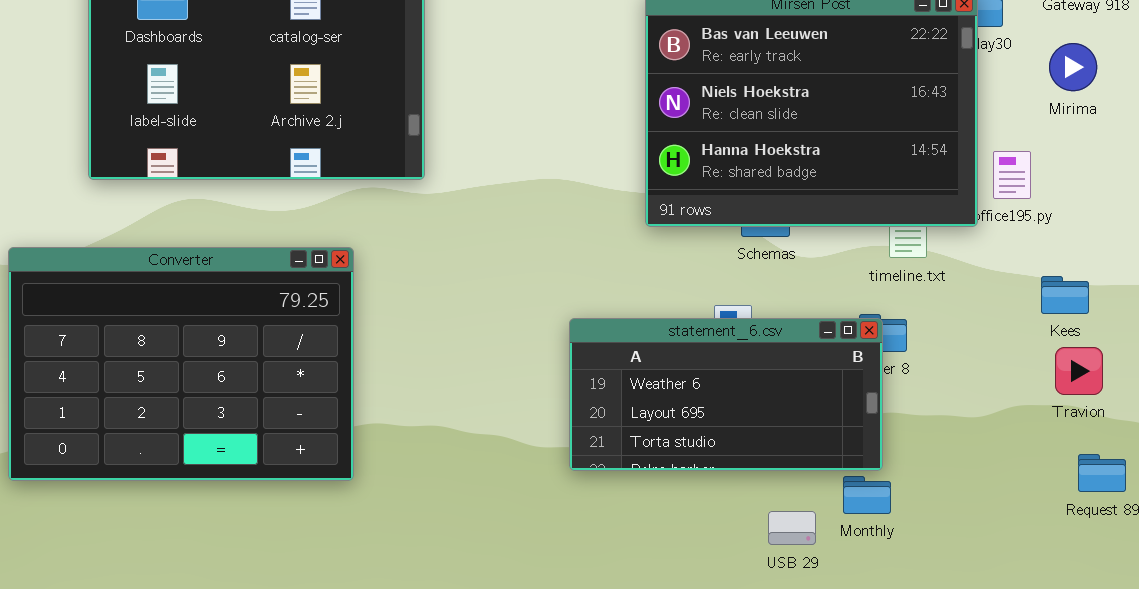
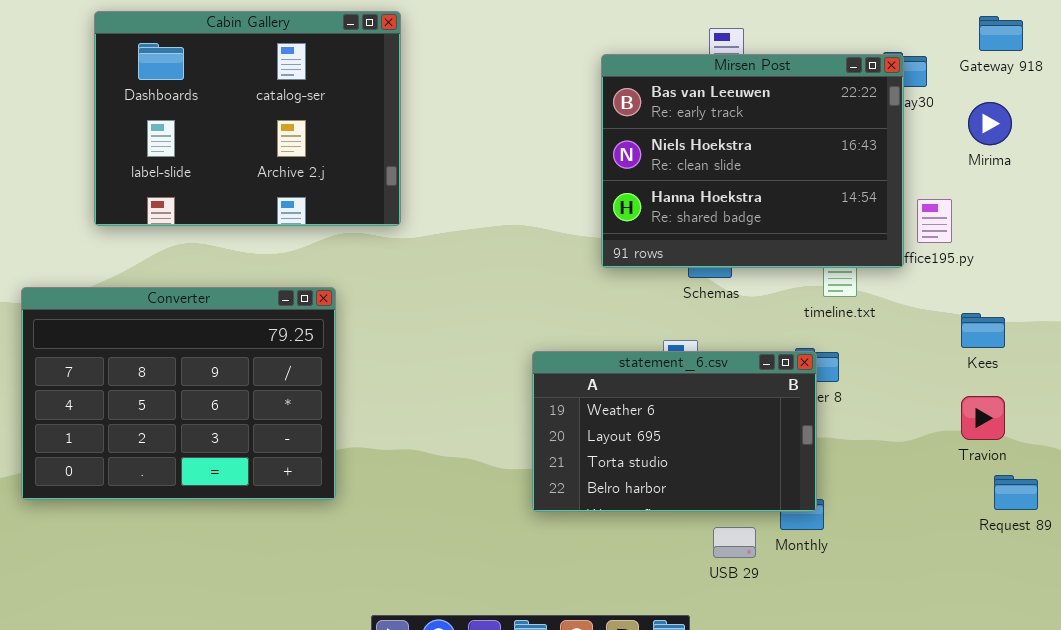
statement_6.csv: [569,318,883,471] -> [532,351,817,512], resized
Travion: [1055,347,1103,395] -> [961,396,1005,440], moved

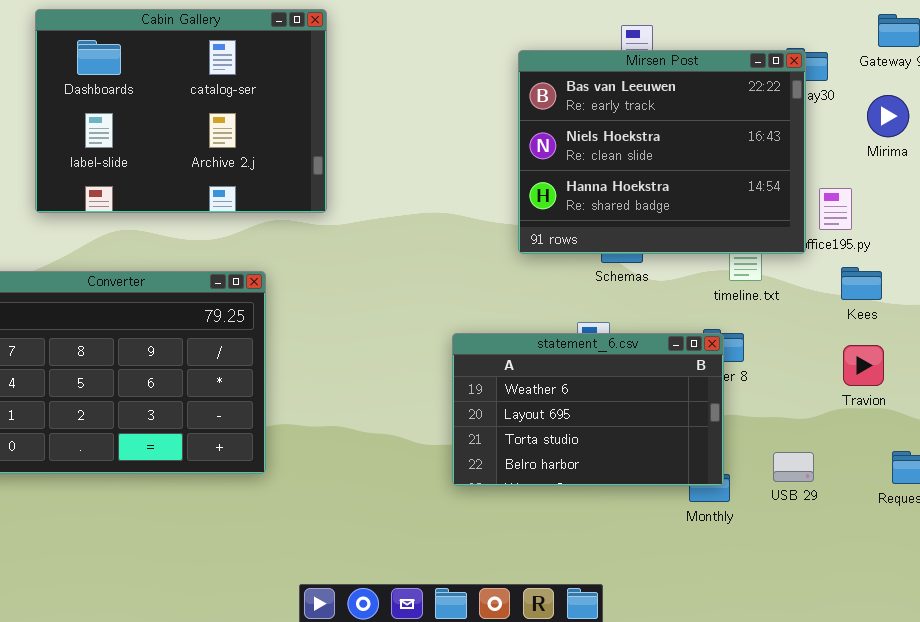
Kees: [961,313,1005,348] -> [841,267,882,300], moved
Travion: [961,396,1005,440] -> [843,345,884,386], moved
USB 29: [713,527,756,558] -> [773,452,814,482], moved

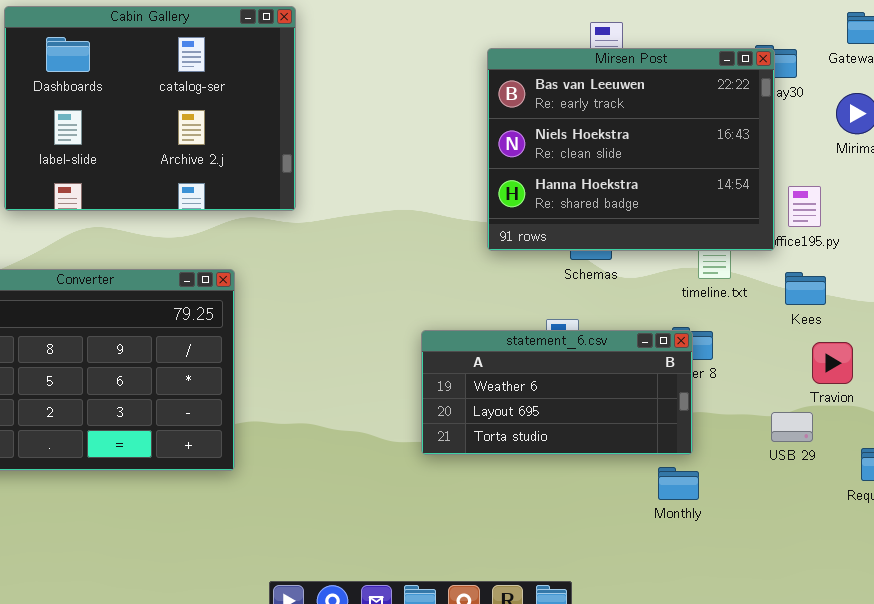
Kees: [841,267,882,300] -> [785,272,826,305], moved
statement_6.csv: [452,333,724,486] -> [421,330,693,455], resized
USB 29: [773,452,814,482] -> [771,412,813,442], moved

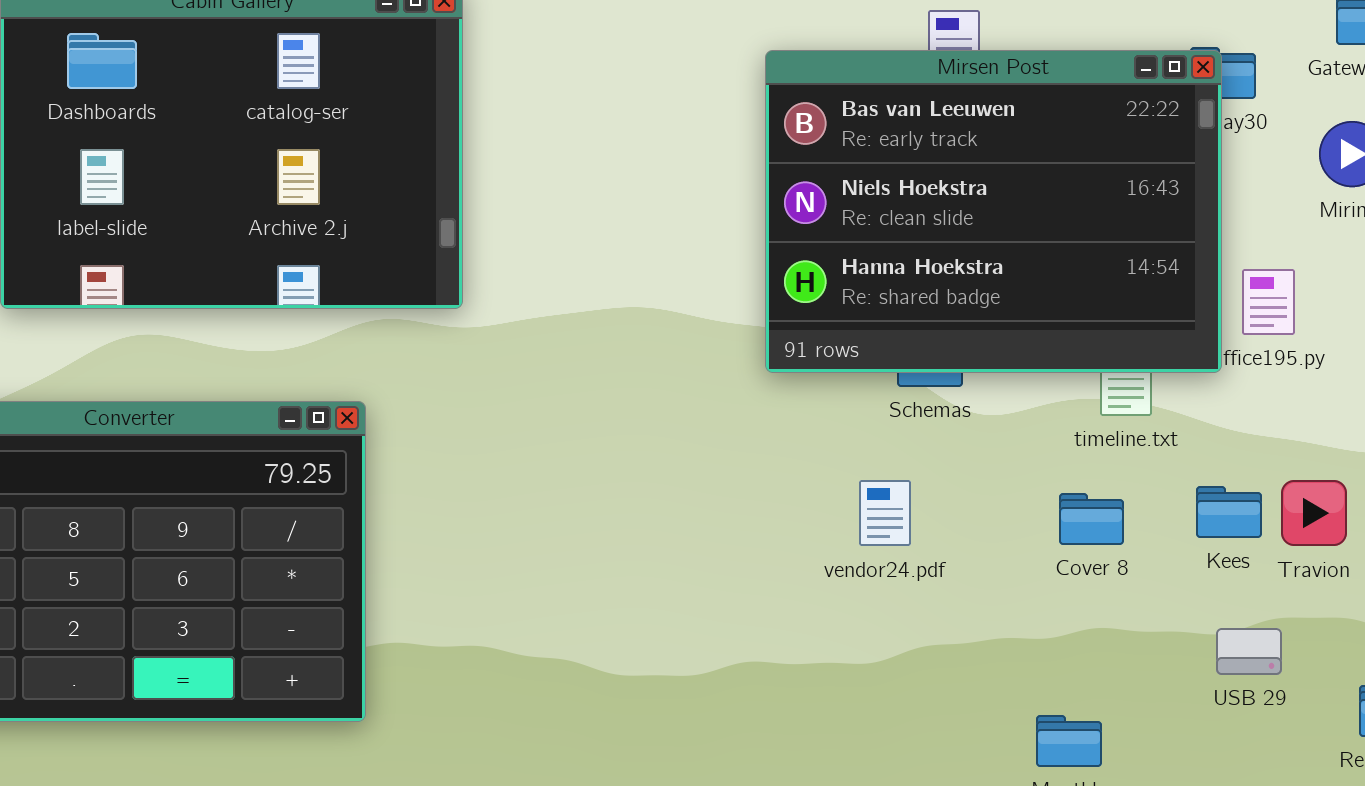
Kees: [785,272,826,305] -> [1196,486,1262,538], moved
statement_6.csv: [421,330,693,455] -> none, closed
Travion: [812,342,853,384] -> [1281,480,1347,546], moved

